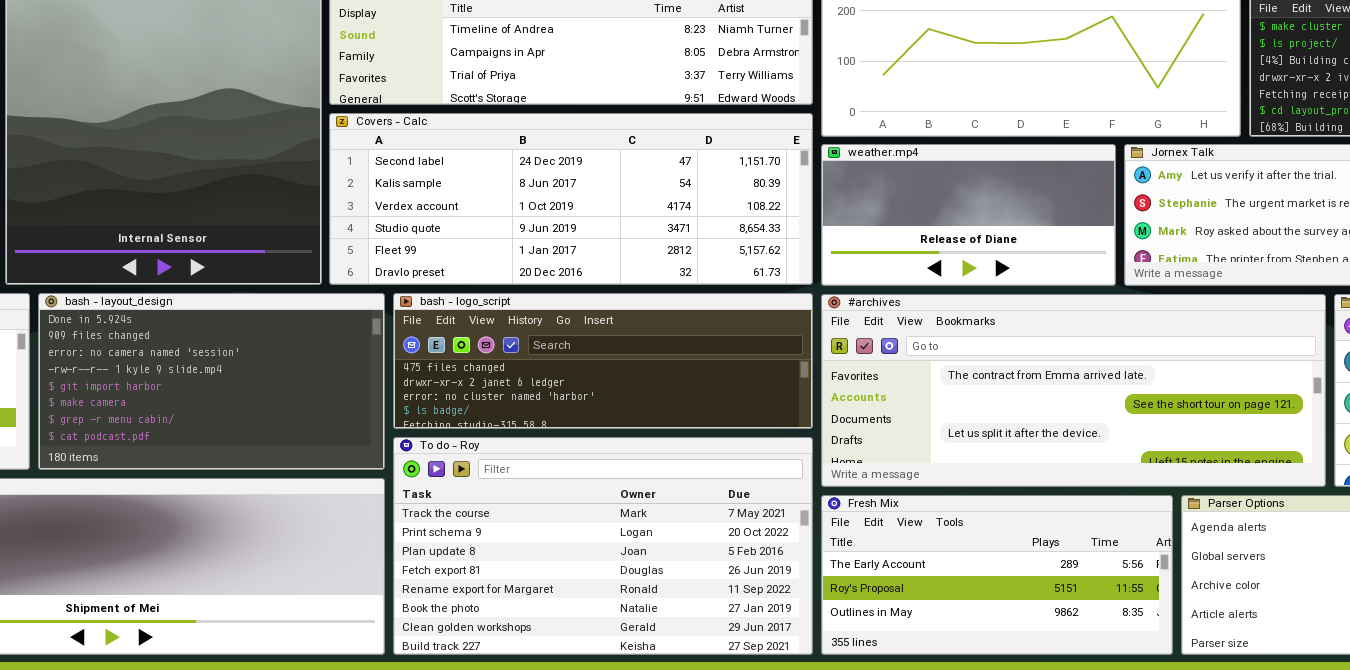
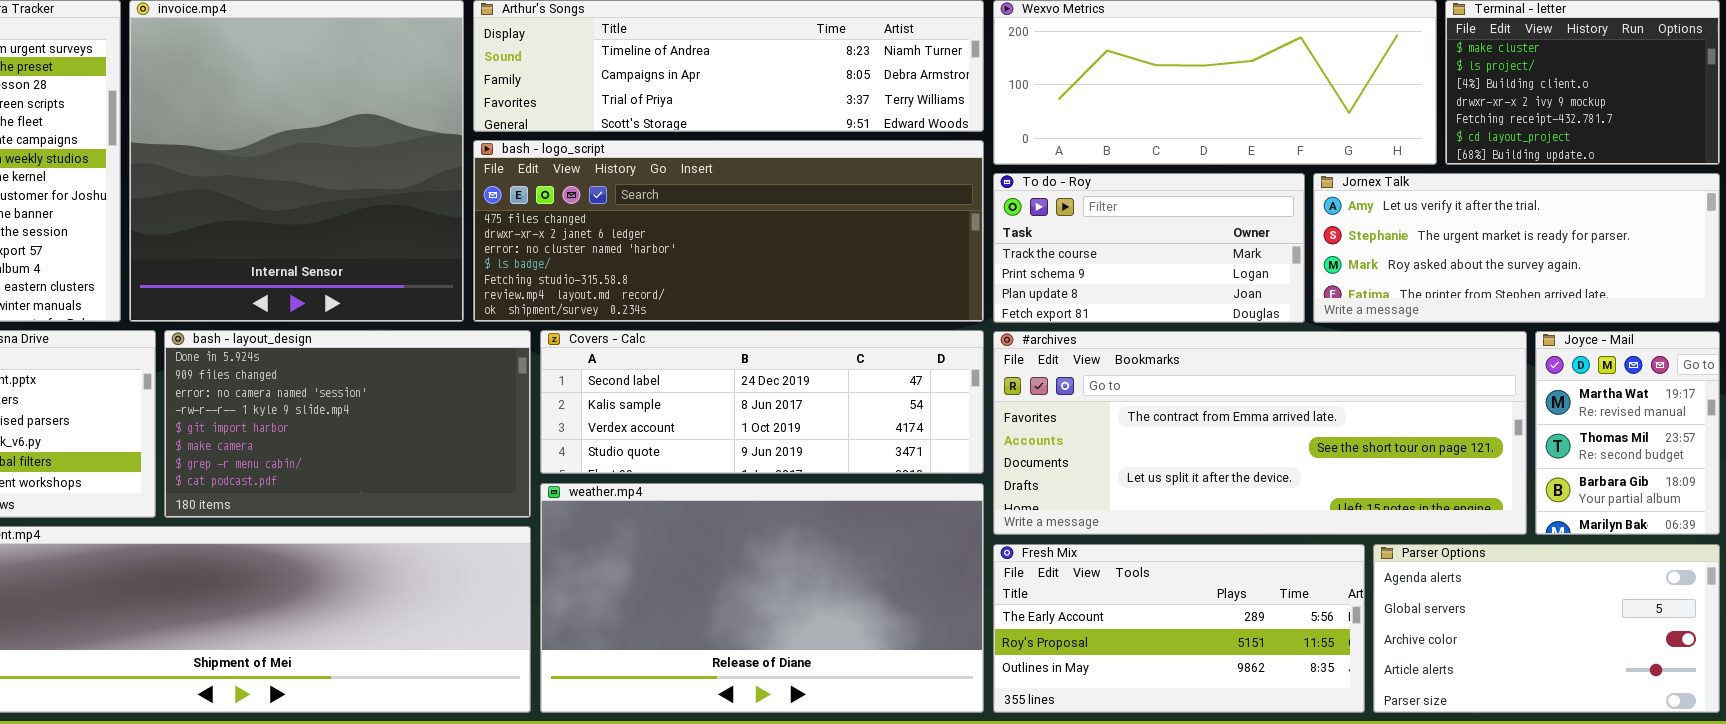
Covers - Calc: [329,113,813,285] -> [540,330,984,474], moved, resized
weather.mp4: [821,144,1116,286] -> [540,483,984,713], moved, resized
bash - logo_script: [393,293,813,429] -> [473,140,984,322], moved, resized
To do - Roy: [393,437,813,655] -> [993,173,1305,323], moved, resized

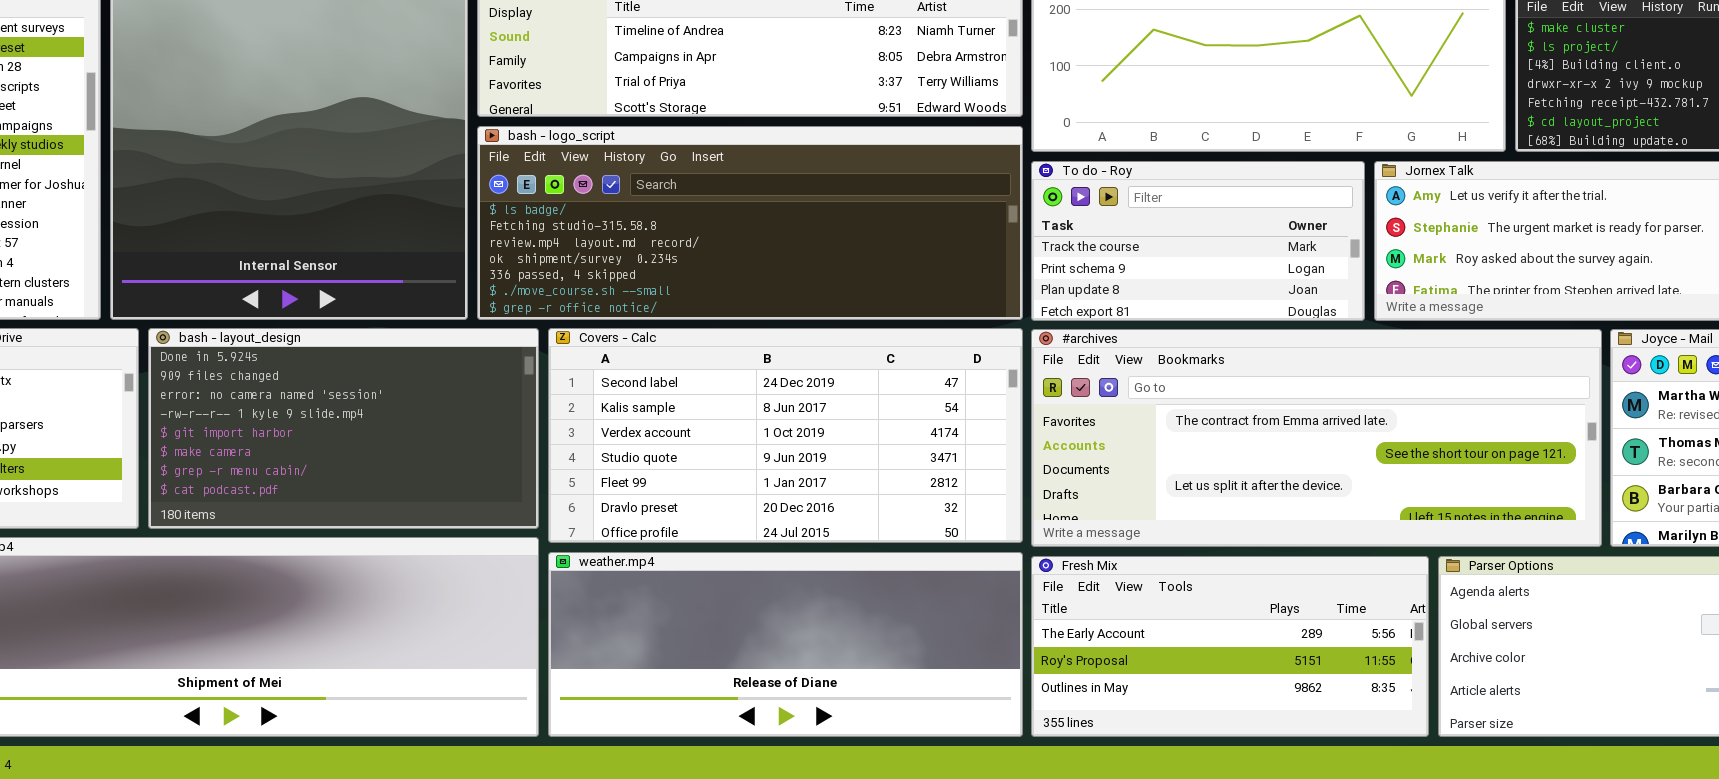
bash - logo_script: [473,140,984,322] -> [477,126,1023,320], scrolled down 3 rows
Covers - Calc: [540,330,984,474] -> [548,328,1023,543], resized
weather.mp4: [540,483,984,713] -> [548,552,1023,737], resized

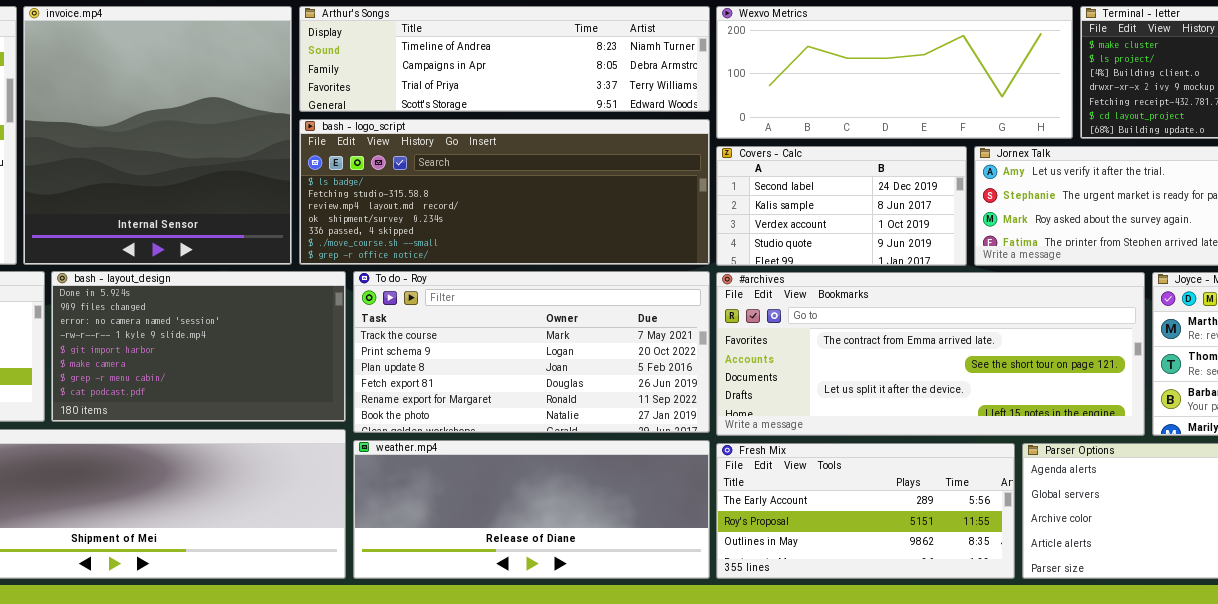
To do - Roy: [1031,161,1365,321] -> [353,271,710,433], moved, resized
Covers - Calc: [548,328,1023,543] -> [716,146,967,266], moved, resized

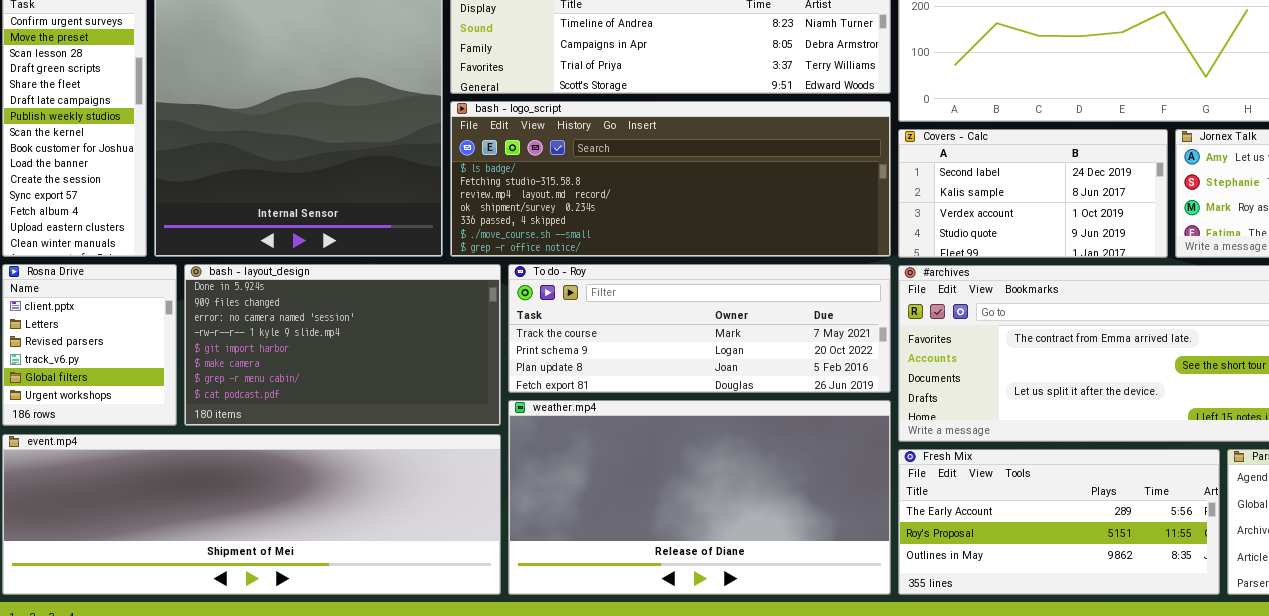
To do - Roy: [353,271,710,433] -> [508,264,891,393], resized
weather.mp4: [353,440,710,579] -> [508,400,891,595], resized

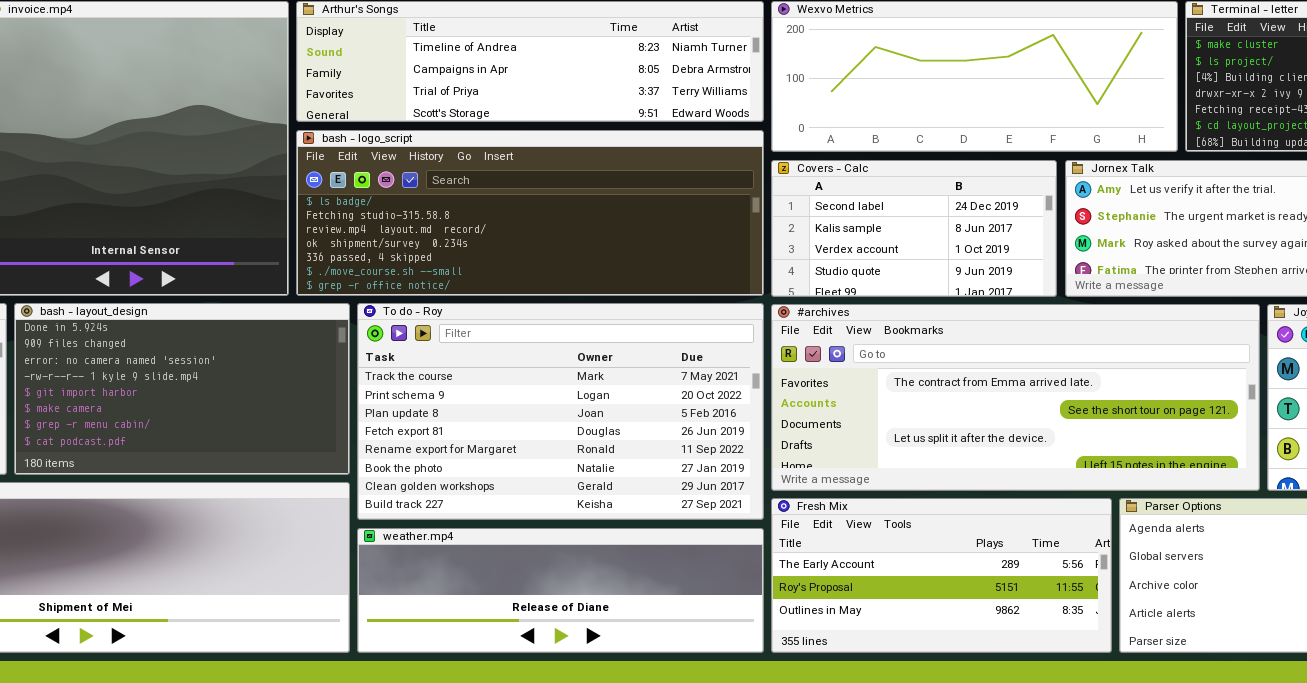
To do - Roy: [508,264,891,393] -> [357,303,764,520], resized
weather.mp4: [508,400,891,595] -> [357,528,764,653], resized

